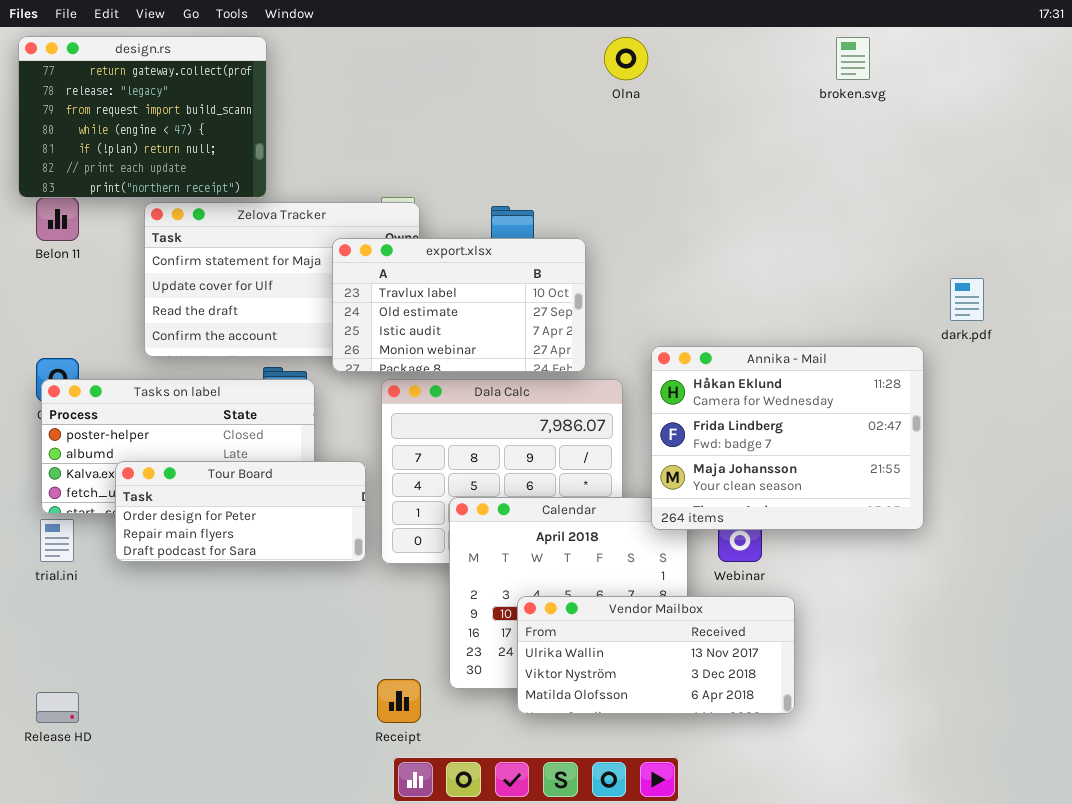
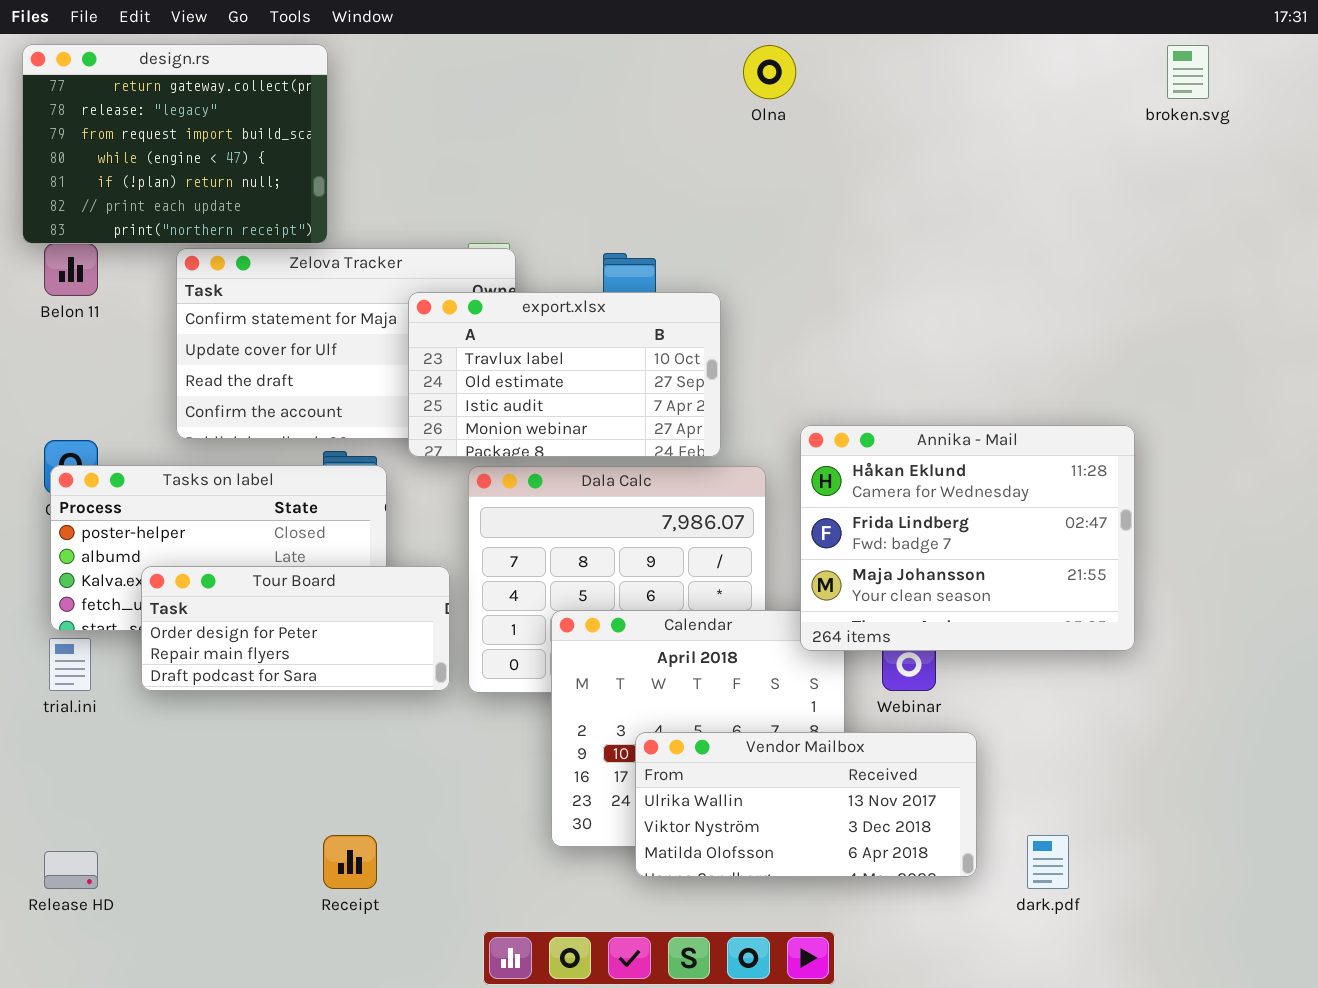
broken.svg: [836,37,870,80] -> [1167,45,1209,99], moved
dark.pdf: [950,278,984,321] -> [1027,835,1069,889], moved
Receipt: [377,679,421,723] -> [323,835,377,889], moved

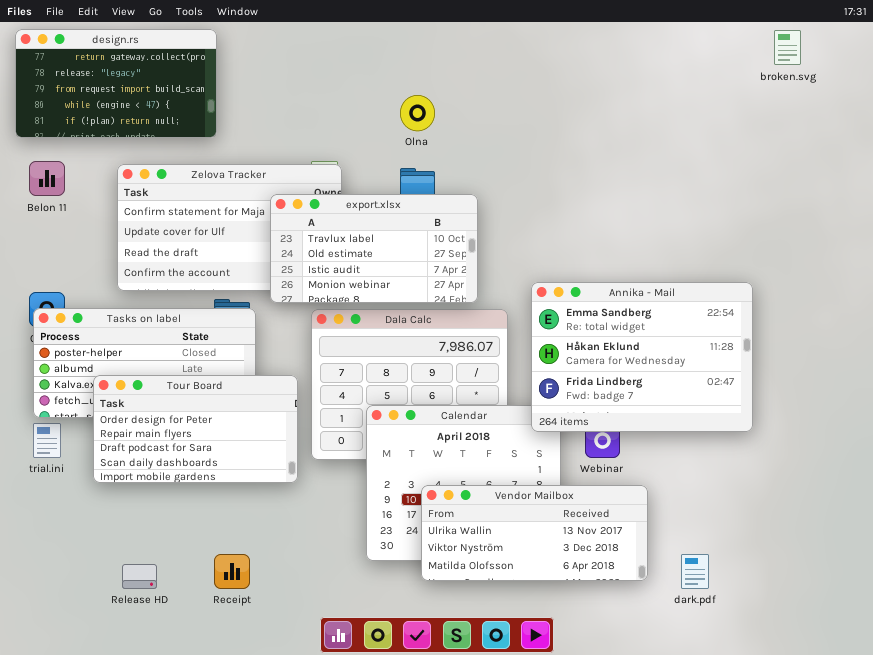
design.rs: [22,44,328,244] -> [15,29,217,138], resized
Olna: [743,45,796,99] -> [400,95,435,131], moved
Annika - Mail: [800,425,1135,651] -> [531,282,753,432], scrolled up 1 row
Tour Board: [141,566,450,691] -> [93,375,298,483], resized
Release HD: [44,851,98,889] -> [122,564,157,589], moved

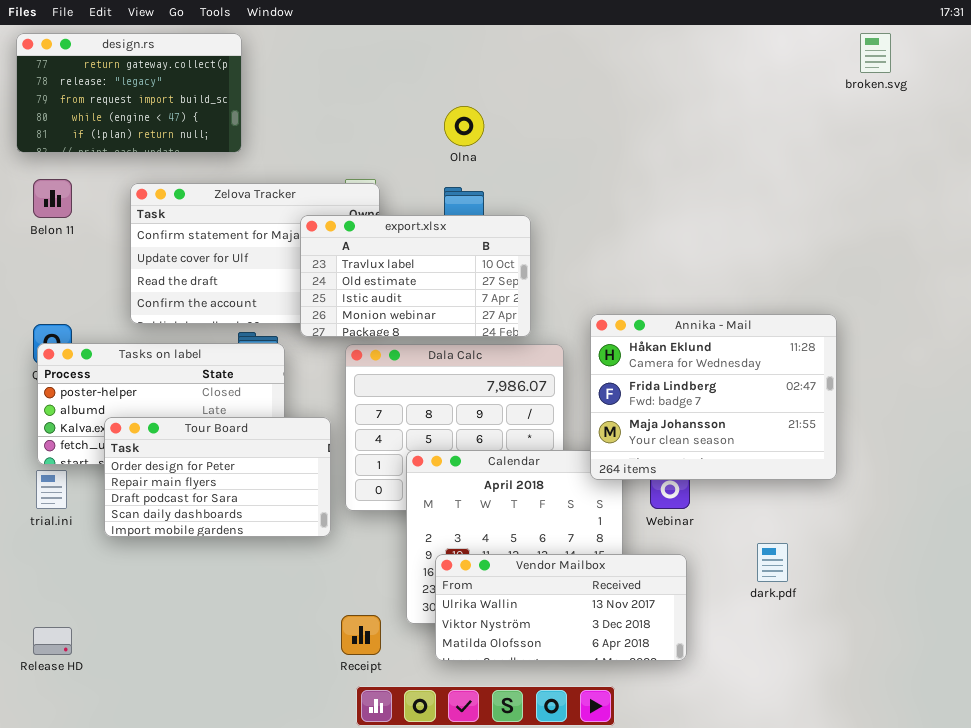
Annika - Mail: [531,282,753,432] -> [590,314,837,480], scrolled down 1 row
Vendor Mailbox: [421,485,648,581] -> [435,554,687,661], moved
Receipt: [214,554,250,589] -> [341,615,381,655], moved
dark.pdf: [681,554,709,589] -> [757,543,788,582], moved
Release HD: [122,564,157,589] -> [33,627,72,655], moved

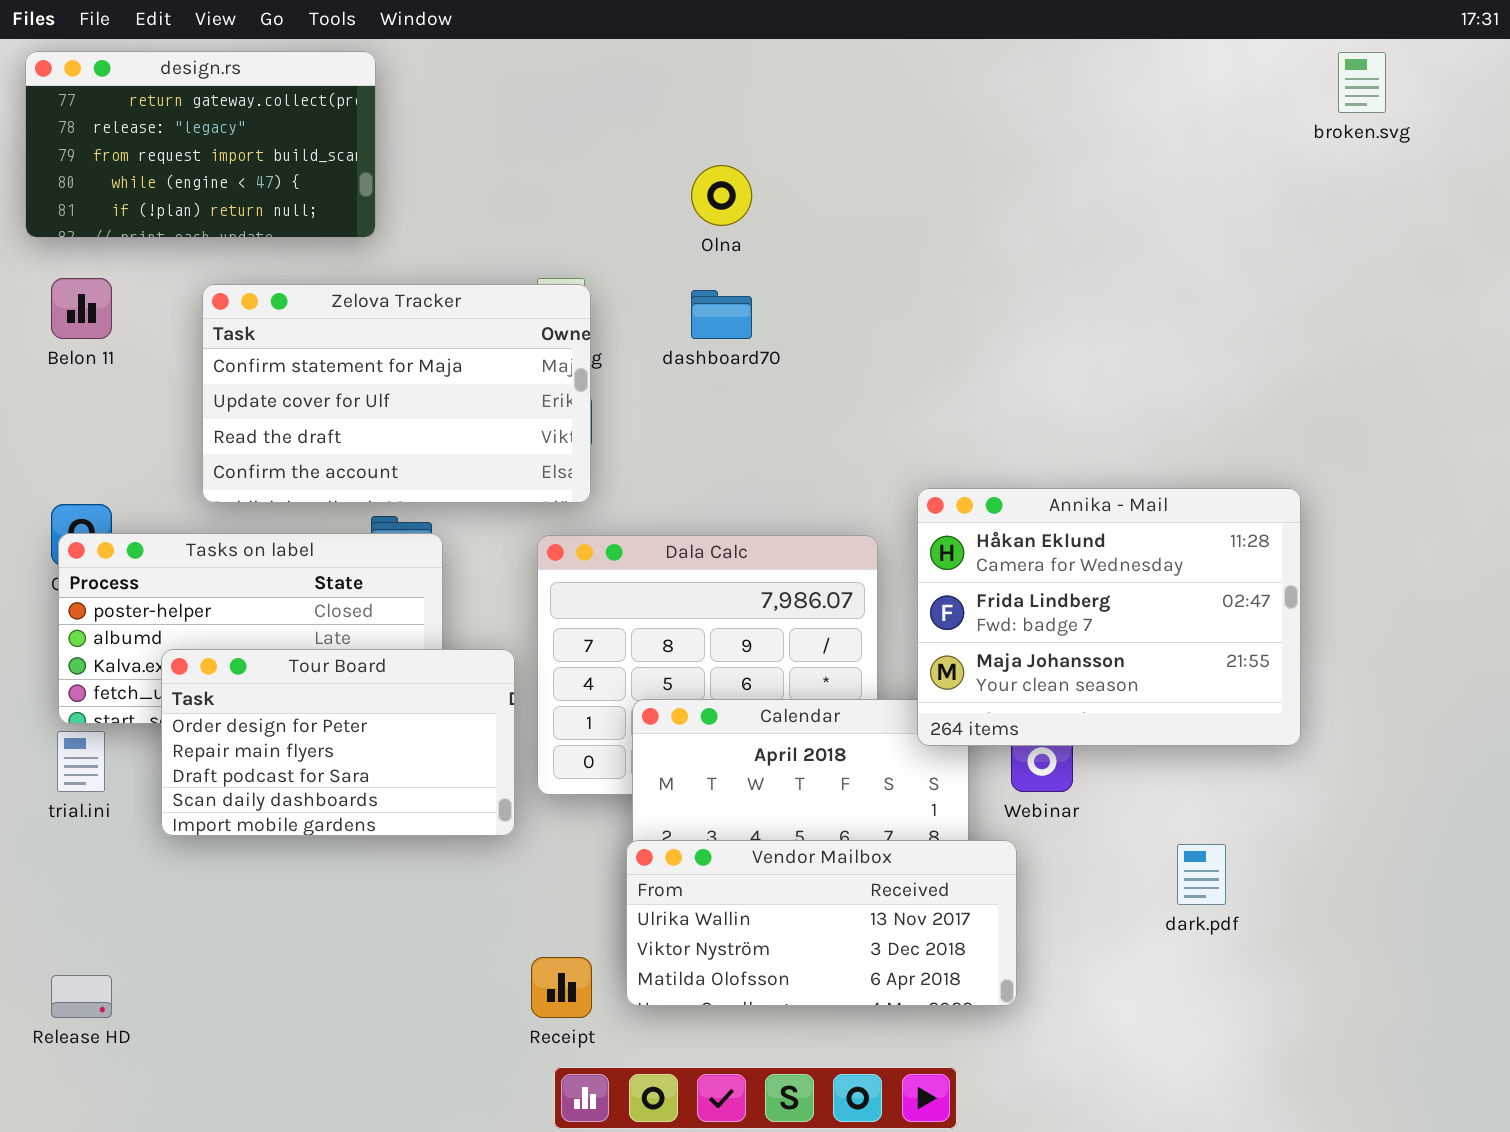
export.xlsx: [300,215,531,337] -> none, closed
Vendor Mailbox: [435,554,687,661] -> [626,840,1017,1006], moved

